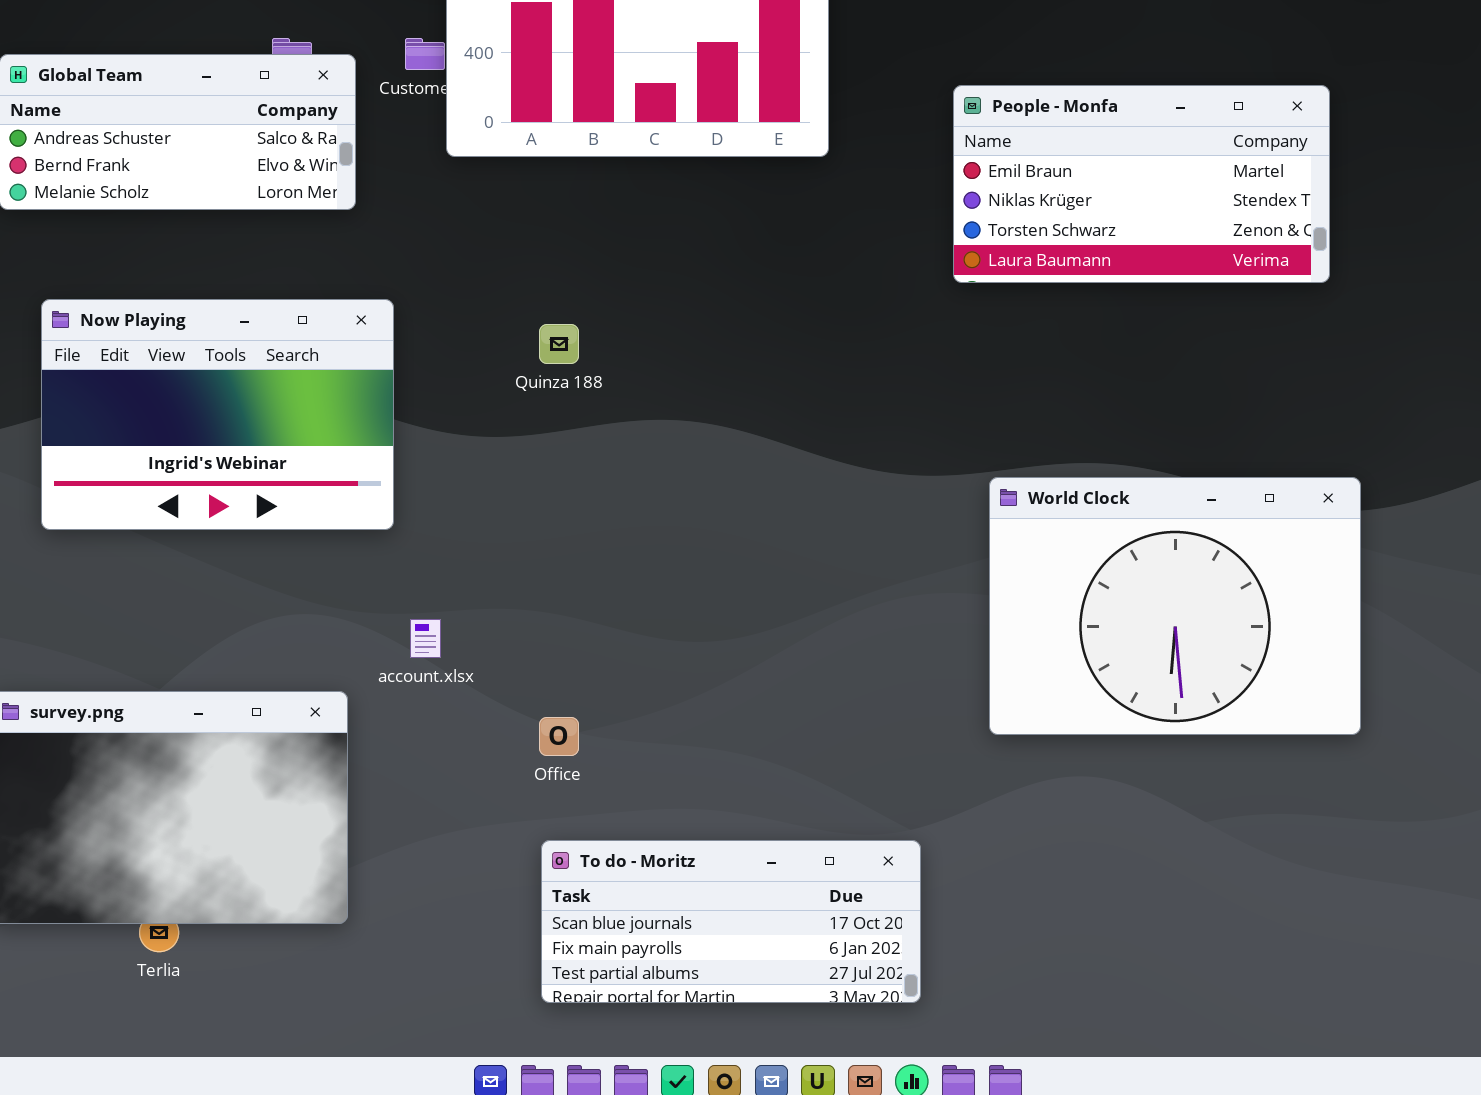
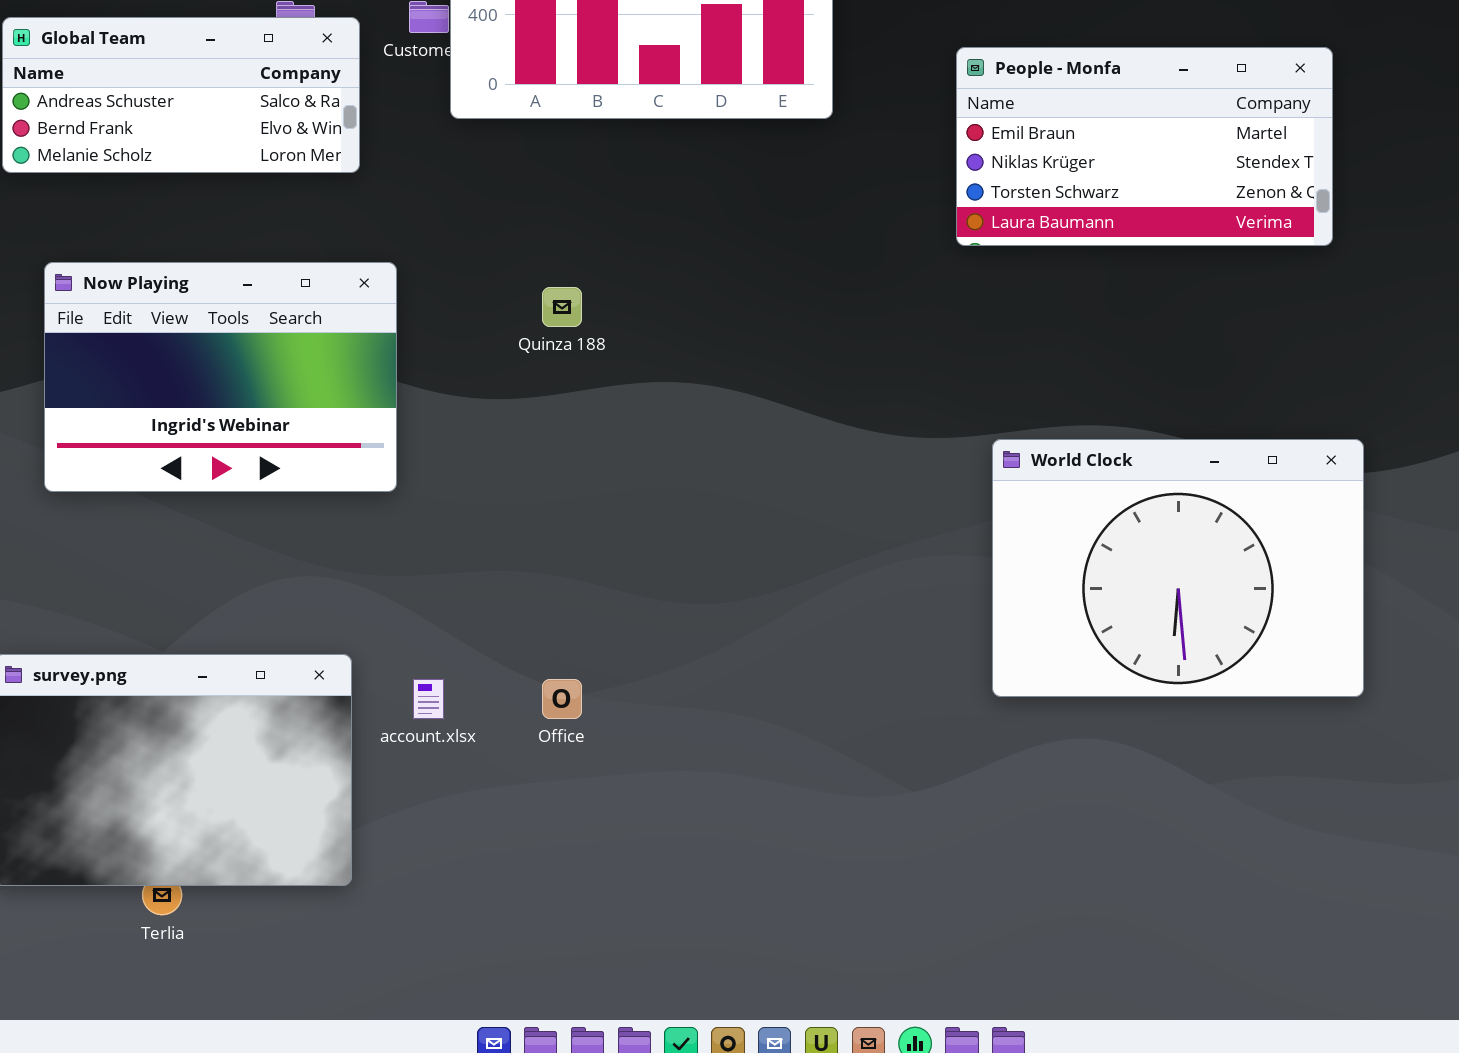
account.xlsx: [410,619,441,658] -> [413,679,444,719], moved
To do - Moritz: [541,840,921,1003] -> none, closed

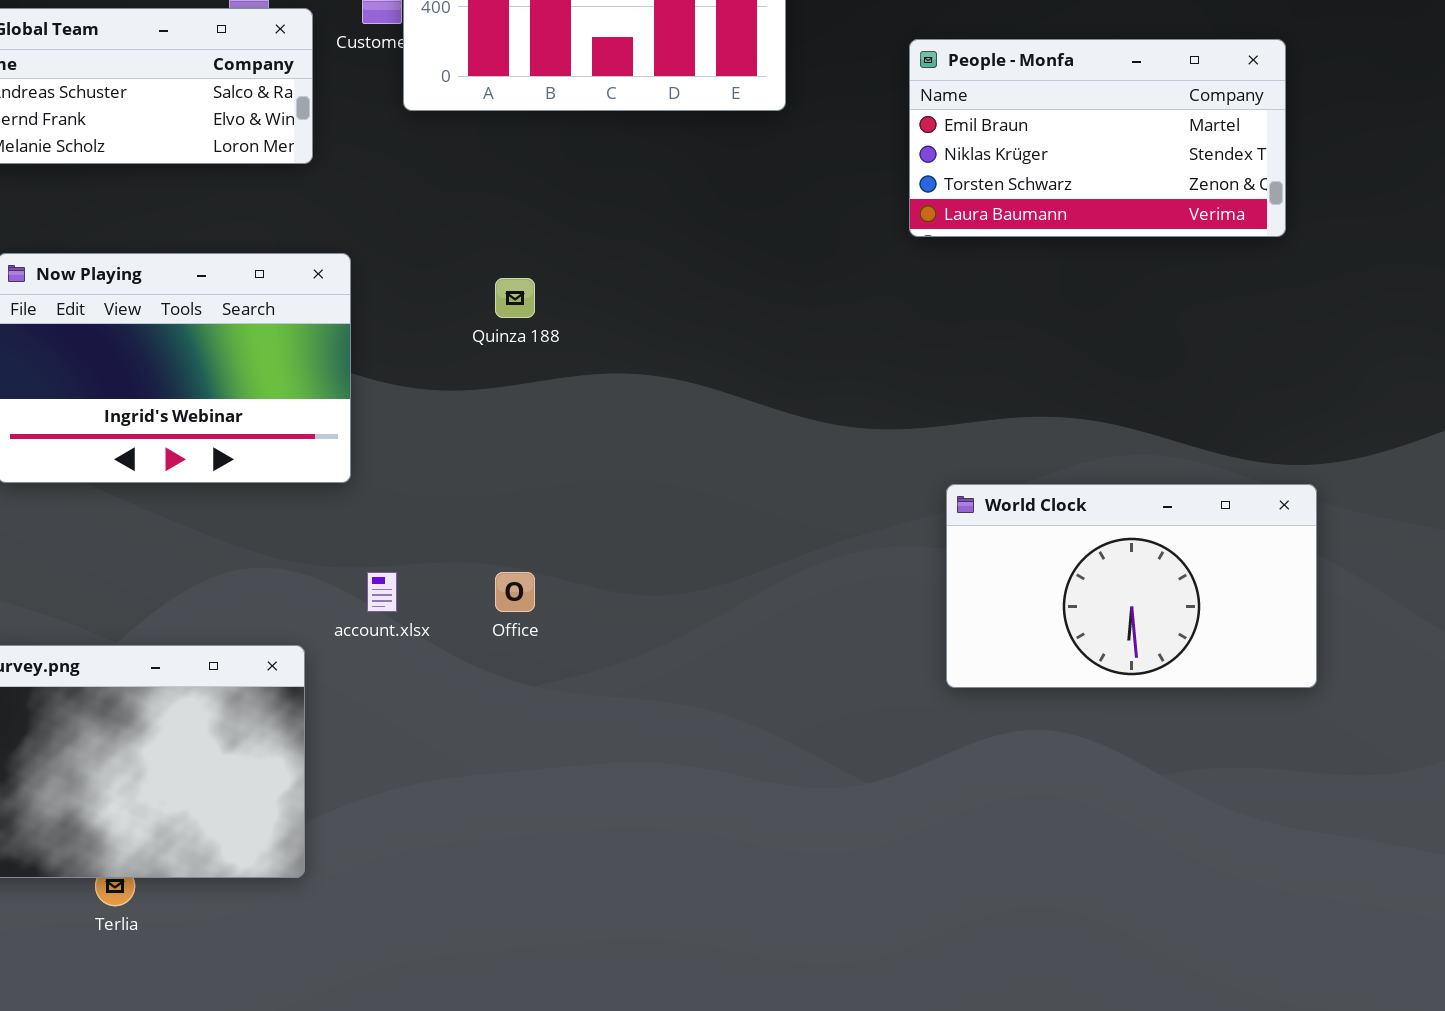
World Clock: [992,439,1364,697] -> [946,484,1317,688], resized
account.xlsx: [413,679,444,719] -> [367,572,397,612], moved
Office: [542,679,582,719] -> [495,572,535,612], moved

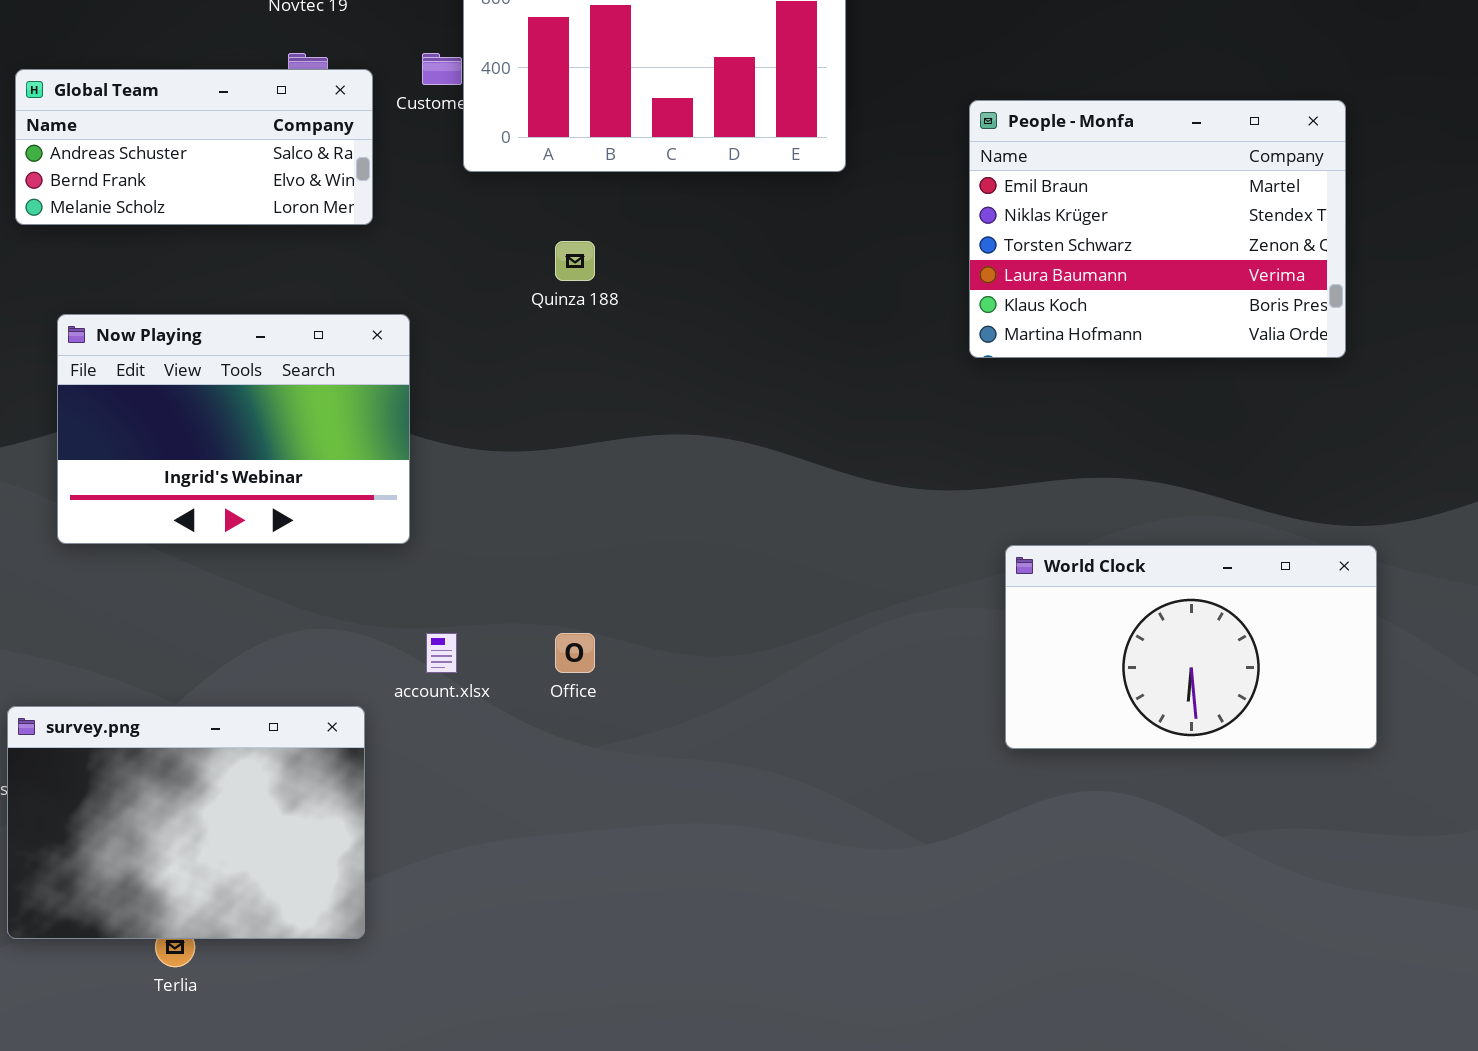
People - Monfa: [909,39,1286,237] -> [969,100,1346,358], resized
Quinza 188: [495,278,535,318] -> [555,241,595,281], moved

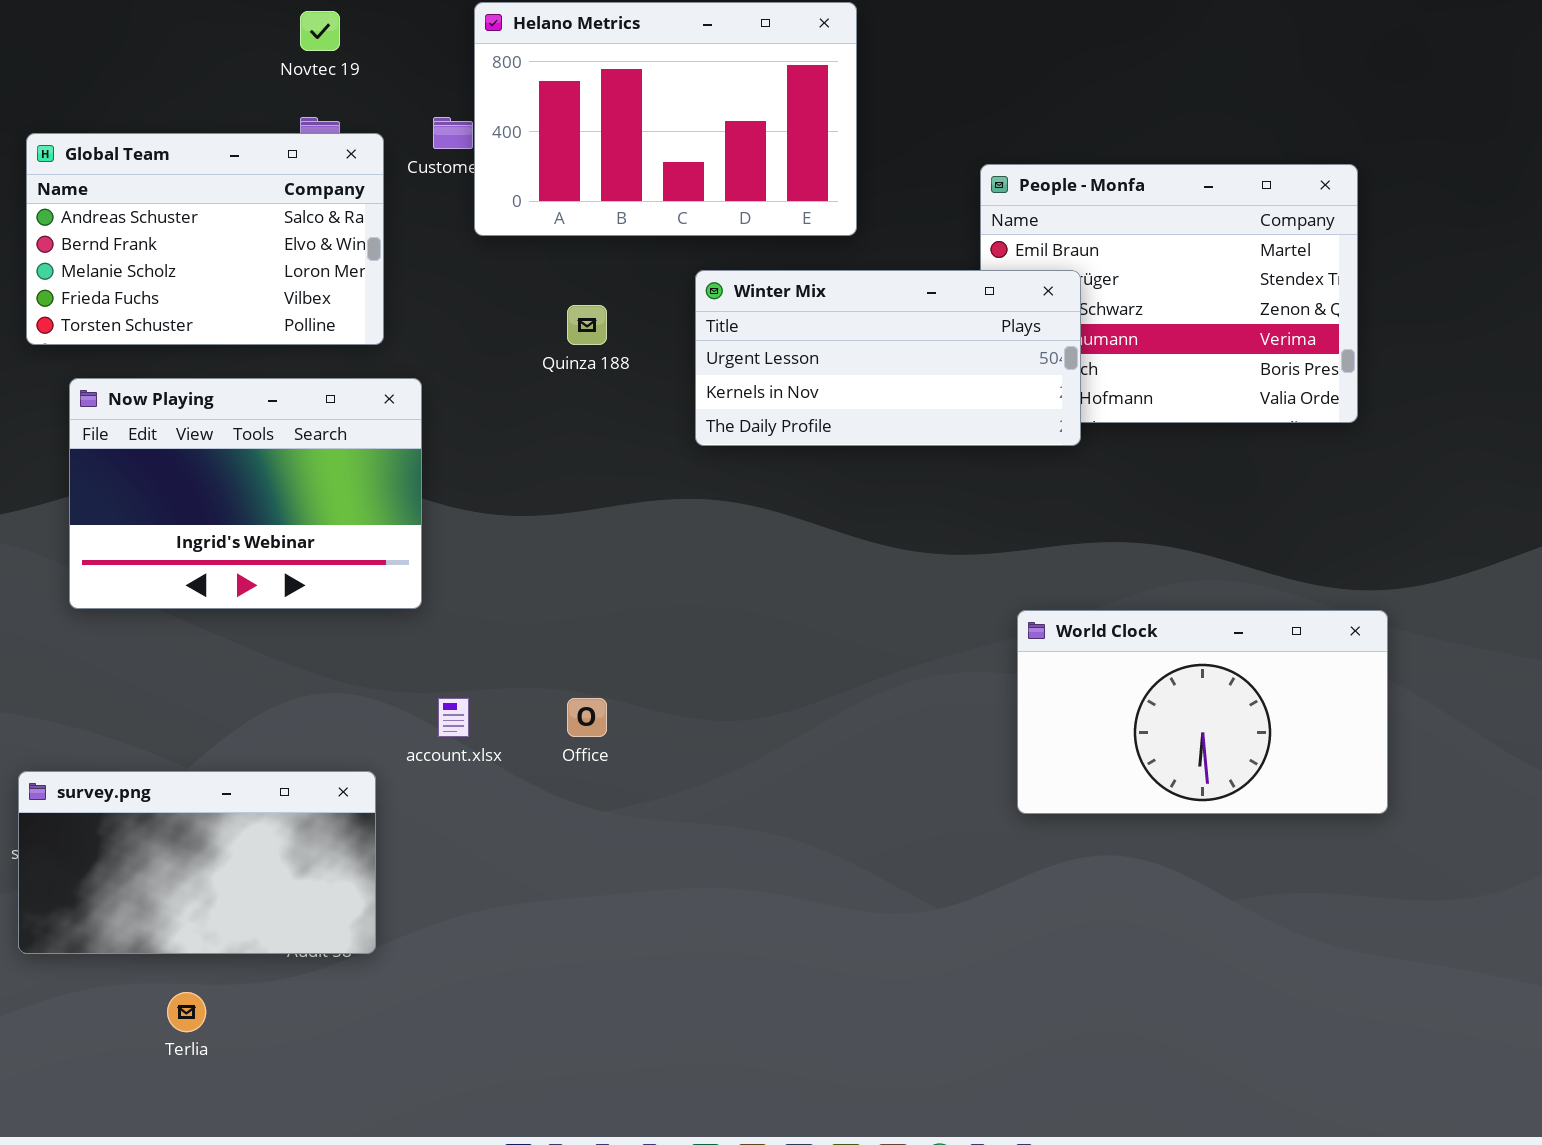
Global Team: [15,69,373,225] -> [26,133,384,345], resized
Winter Mix: none -> [695,270,1081,446], opened
survey.png: [7,706,365,939] -> [18,771,376,954], resized

